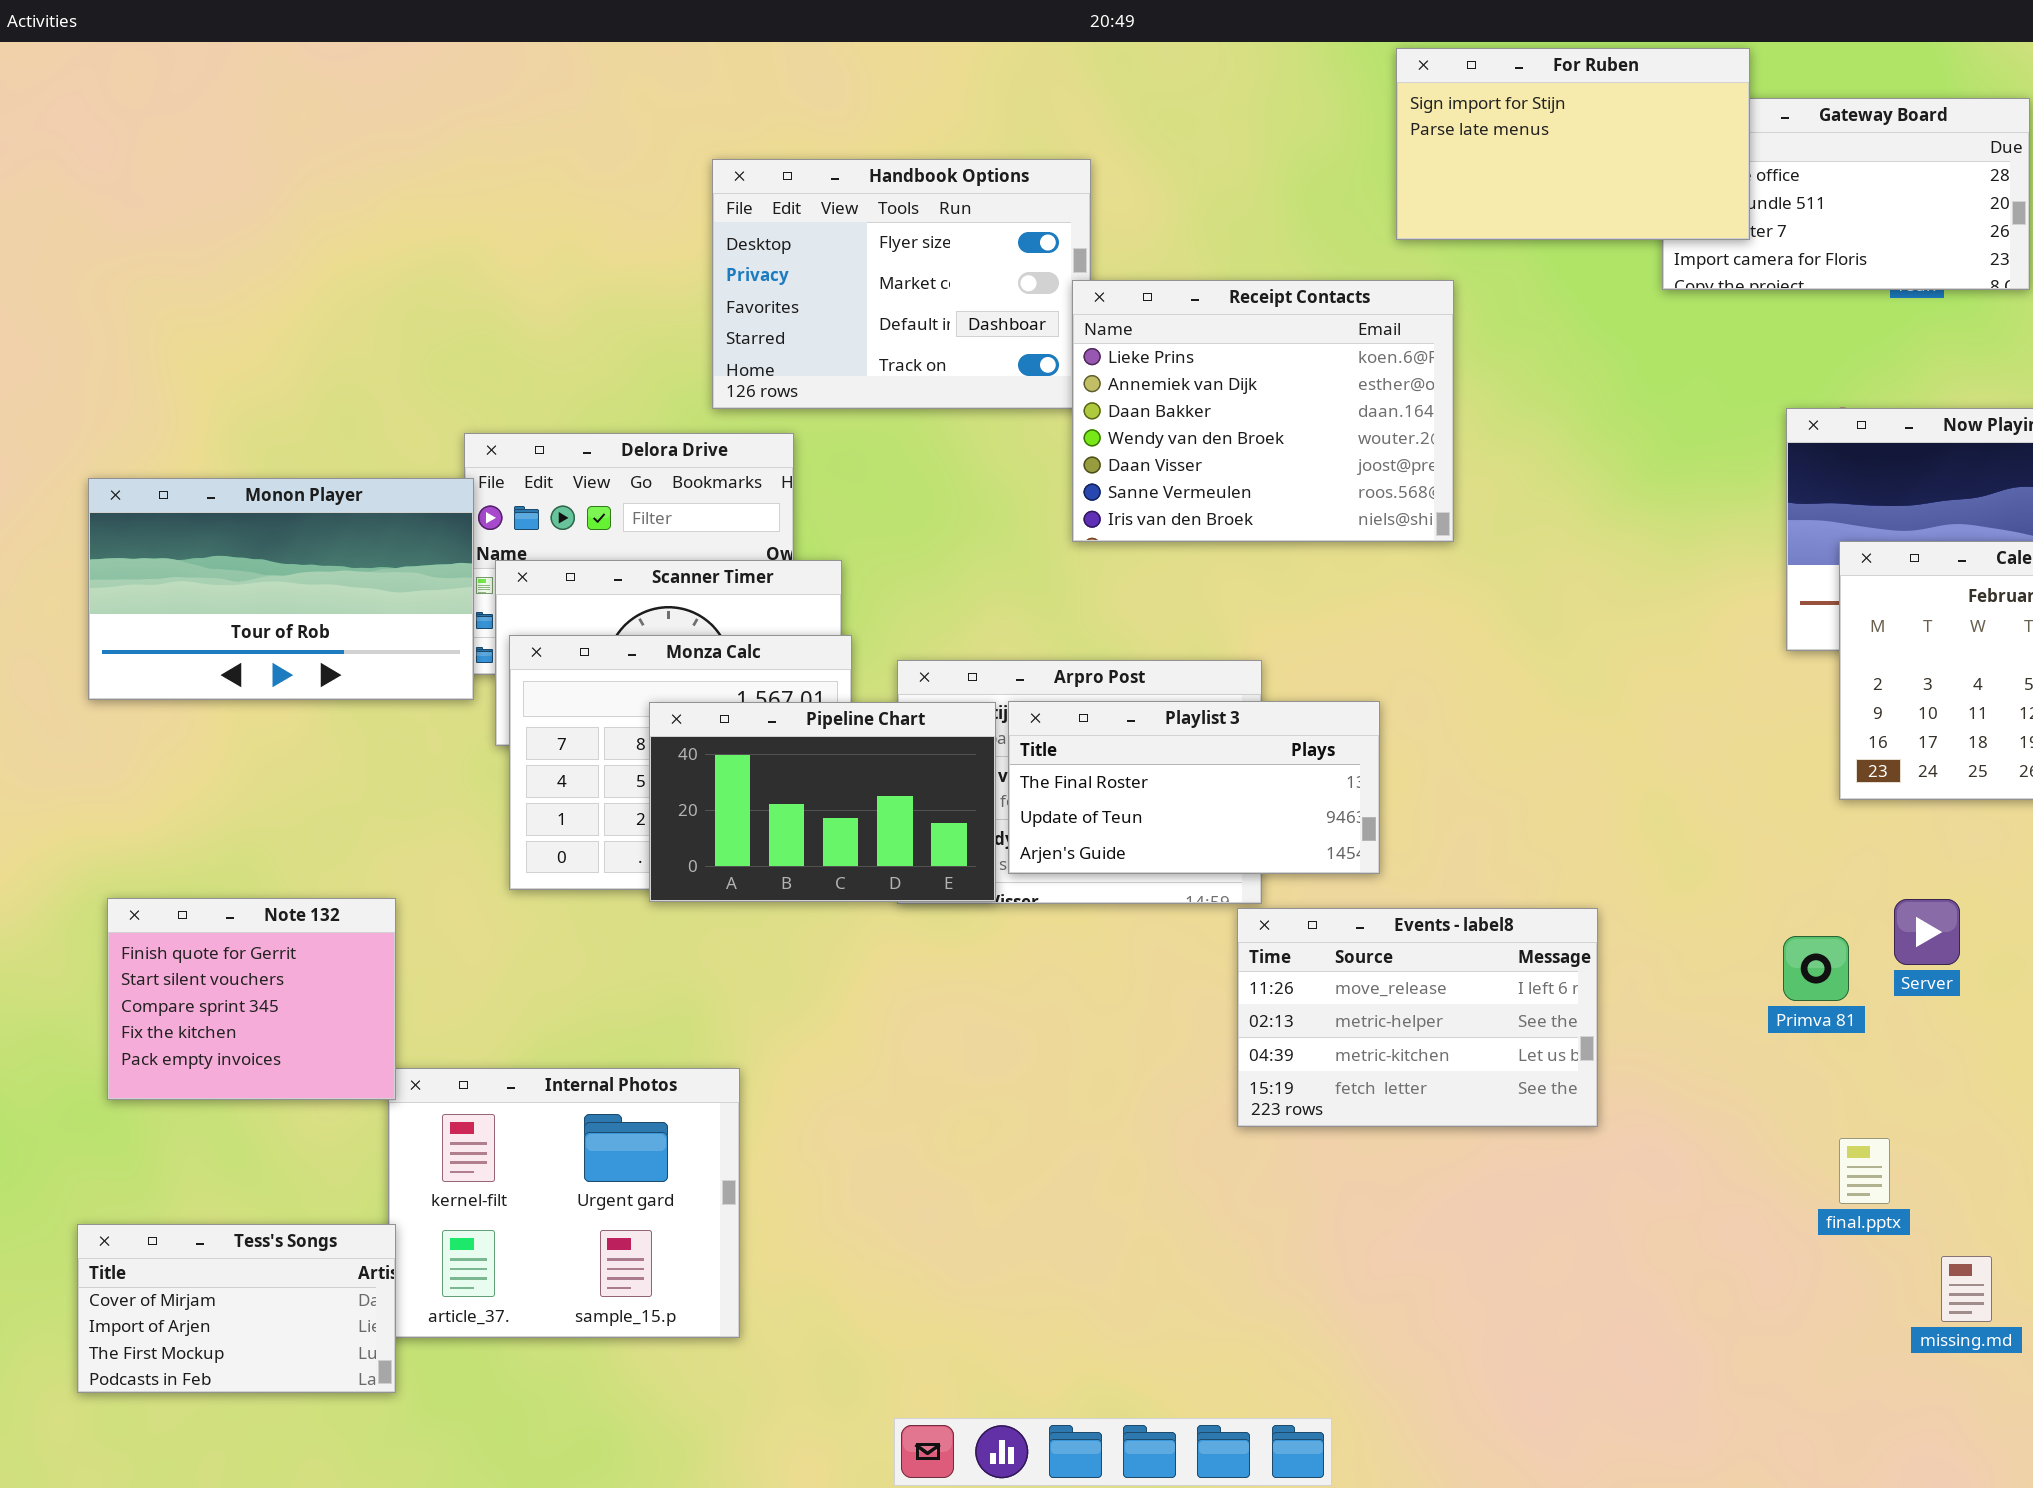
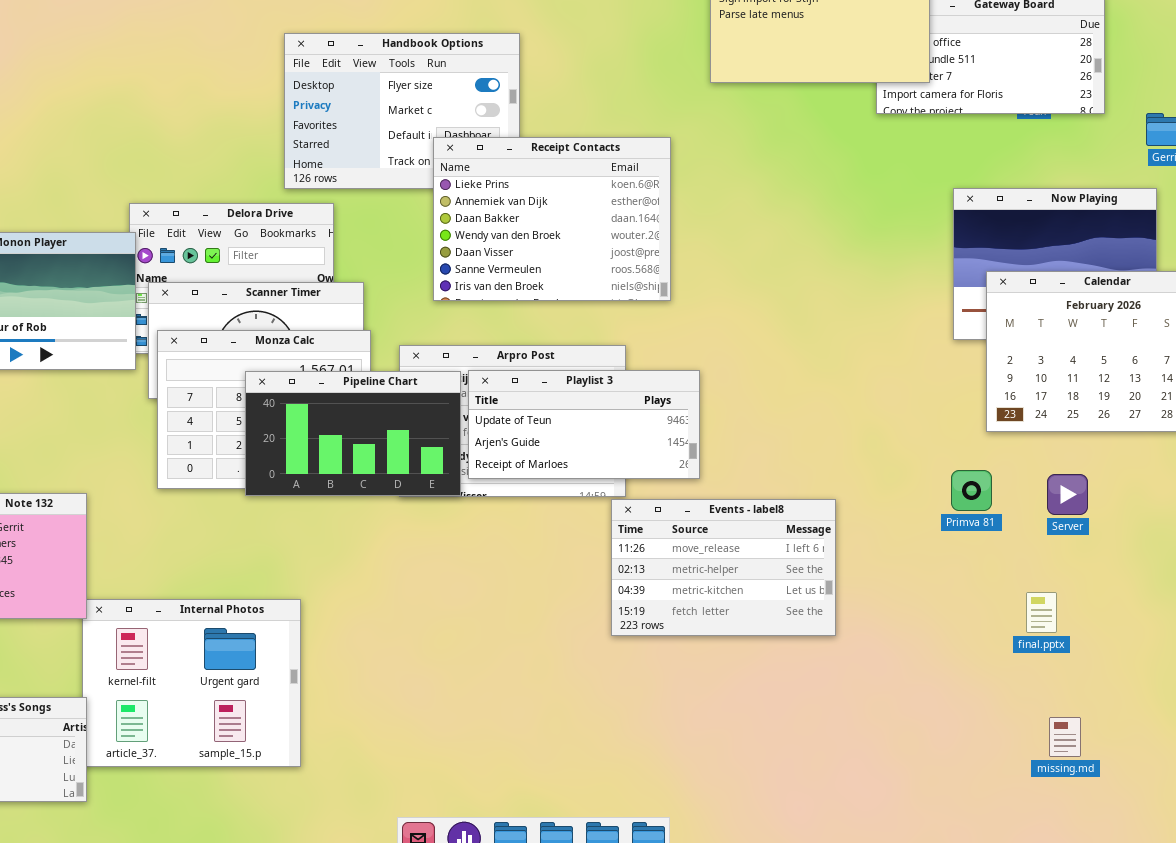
Receipt Contacts: [1072,280,1454,542] -> [433,137,671,301], moved
Playlist 3: [1008,701,1380,874] -> [468,370,700,479], scrolled down 1 row
Server: [1894,899,1960,965] -> [1047,474,1088,515], moved
Primva 81: [1783,936,1849,1001] -> [951,470,992,511], moved
final.pptx: [1839,1138,1890,1204] -> [1026,592,1057,633], moved

